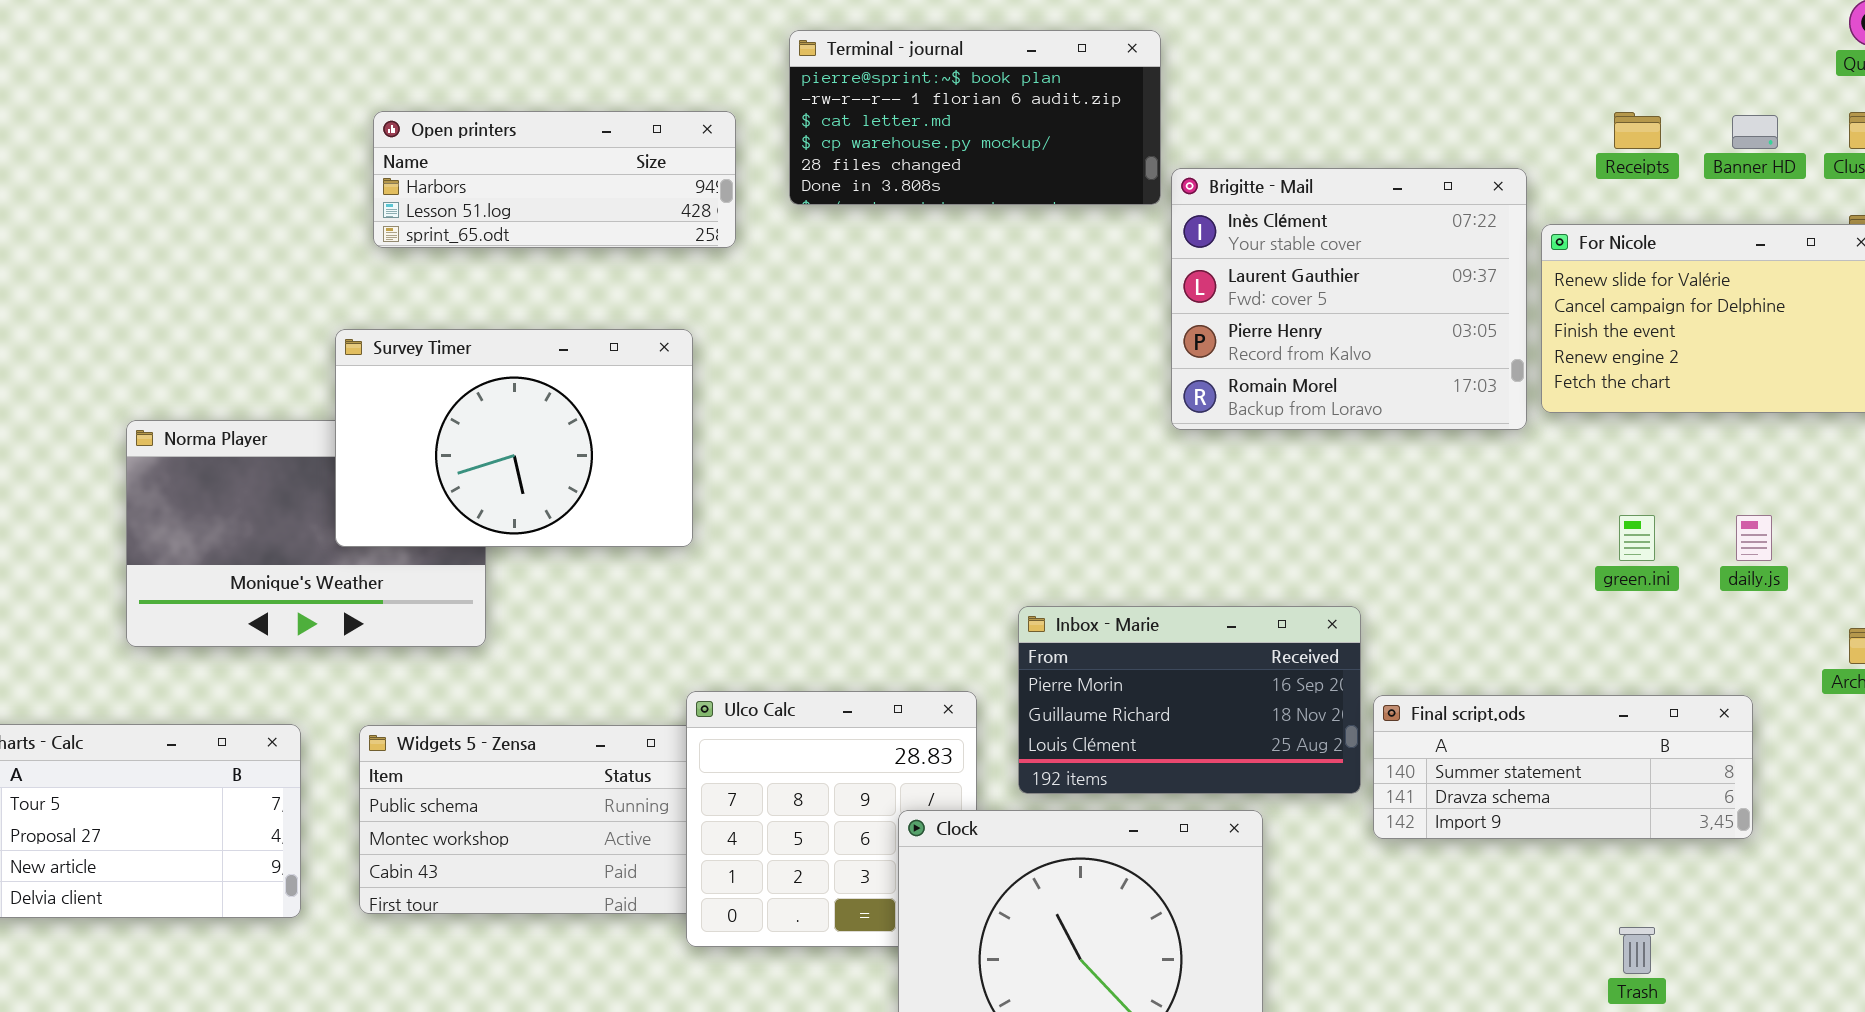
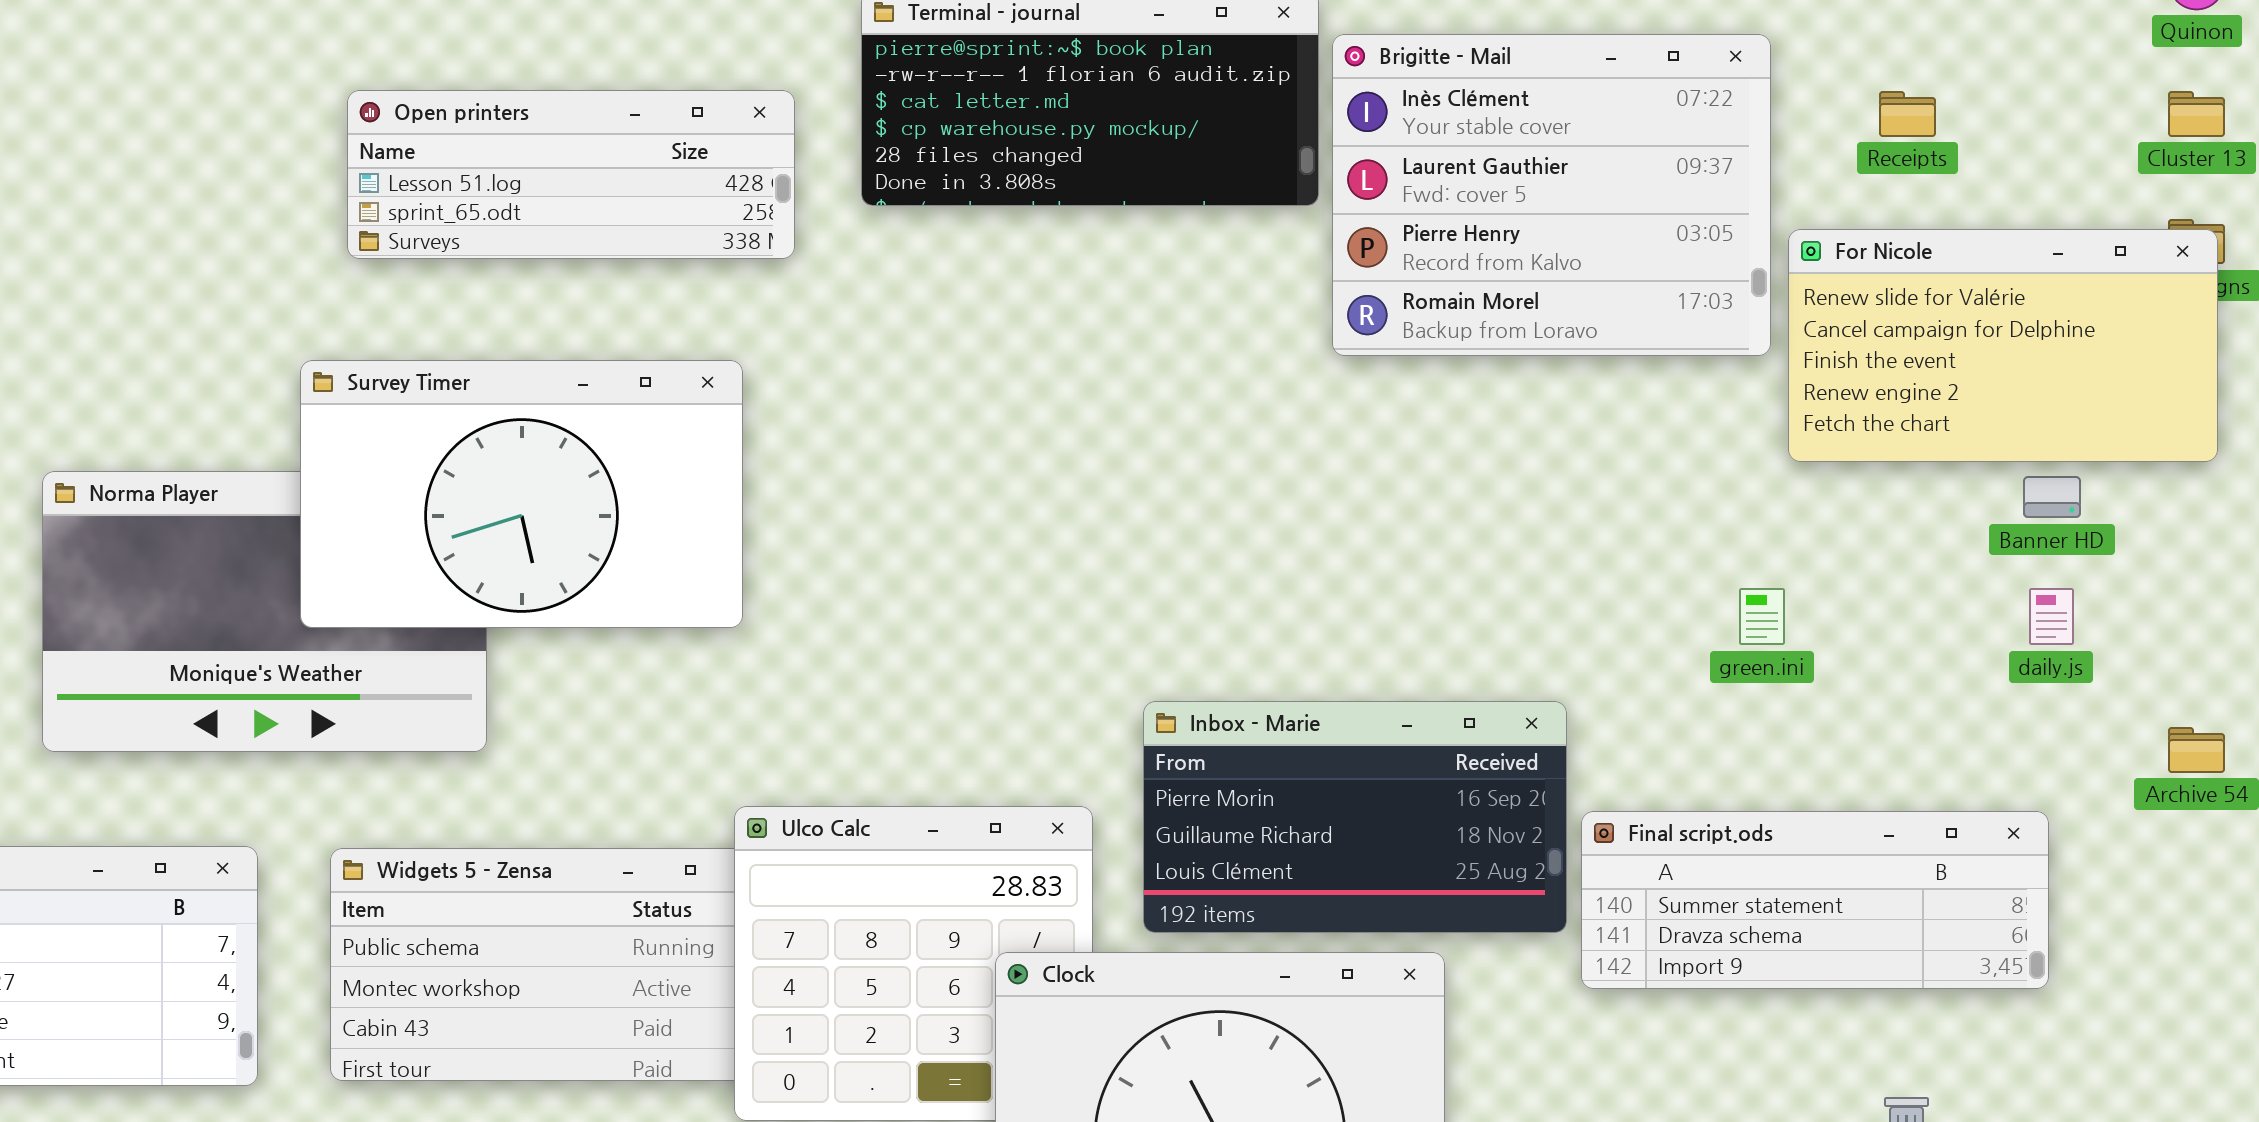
Open printers: [373,111,736,248] -> [347,90,795,259], scrolled down 1 row
Banner HD: [1732,115,1778,149] -> [2023,476,2081,518], moved
Brigitte - Mail: [1171,168,1527,430] -> [1332,34,1771,356], moved
green.ini: [1619,515,1655,561] -> [1739,588,1785,645], moved

